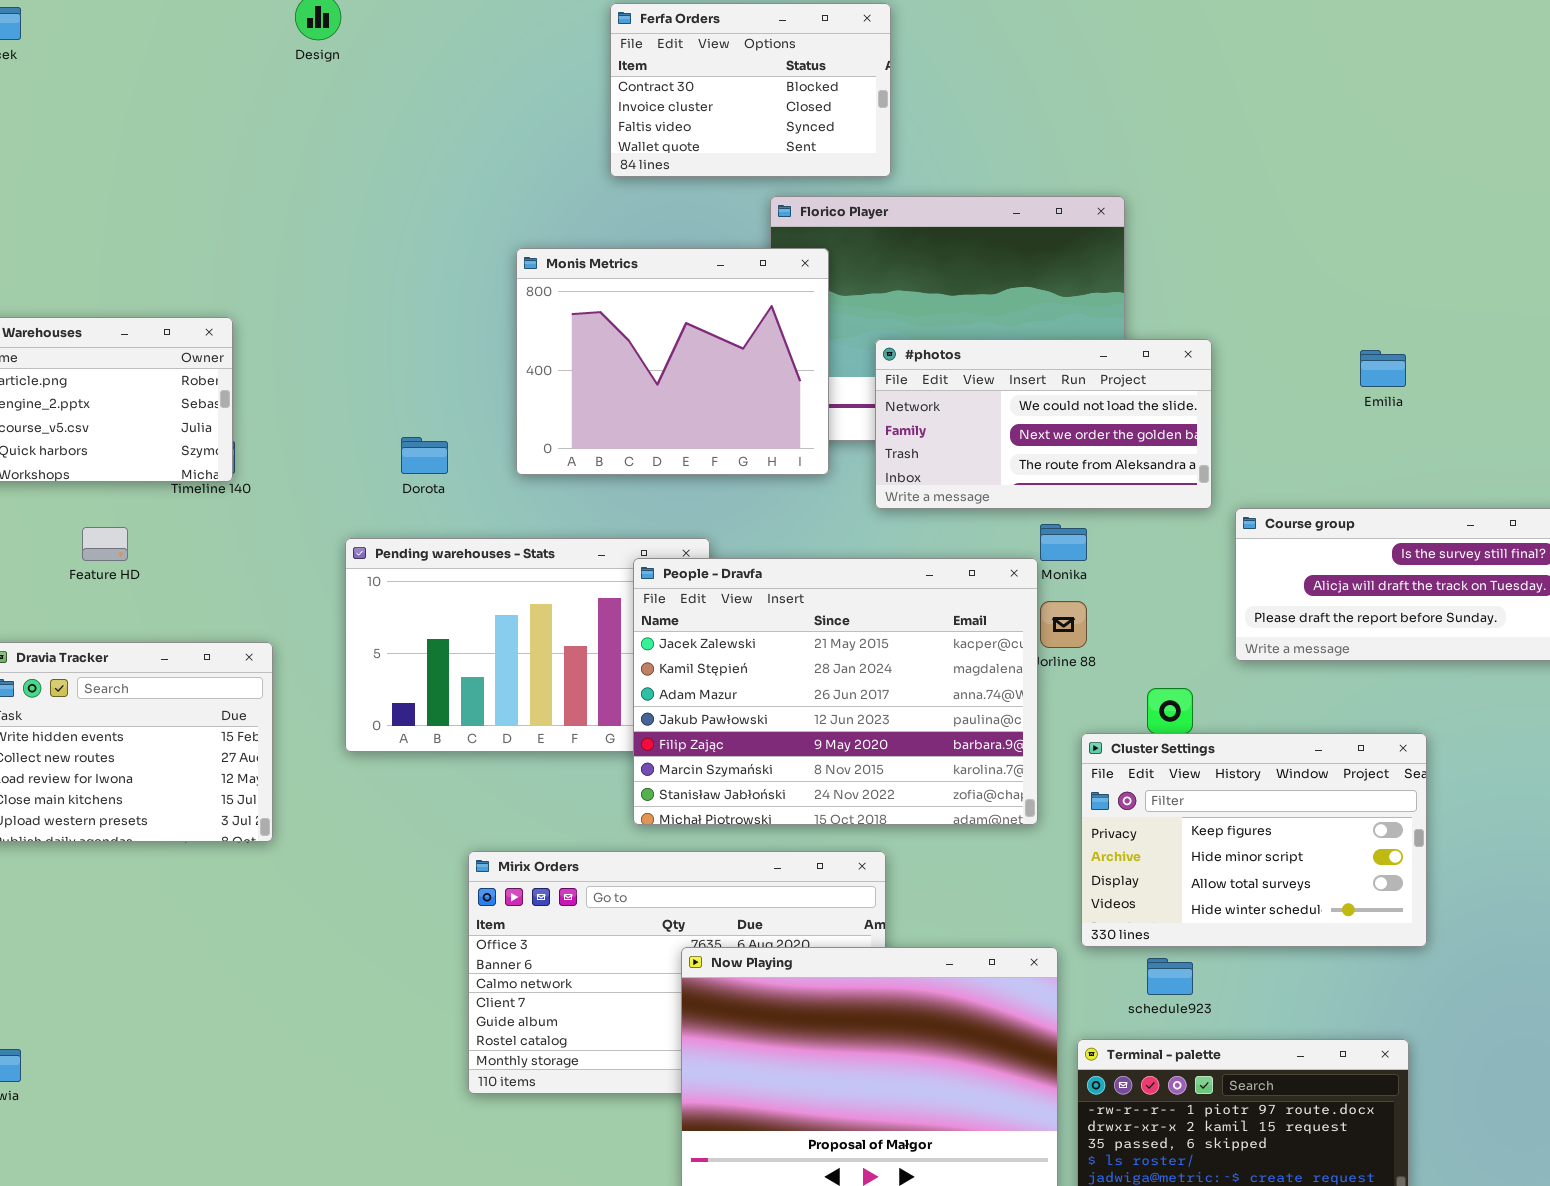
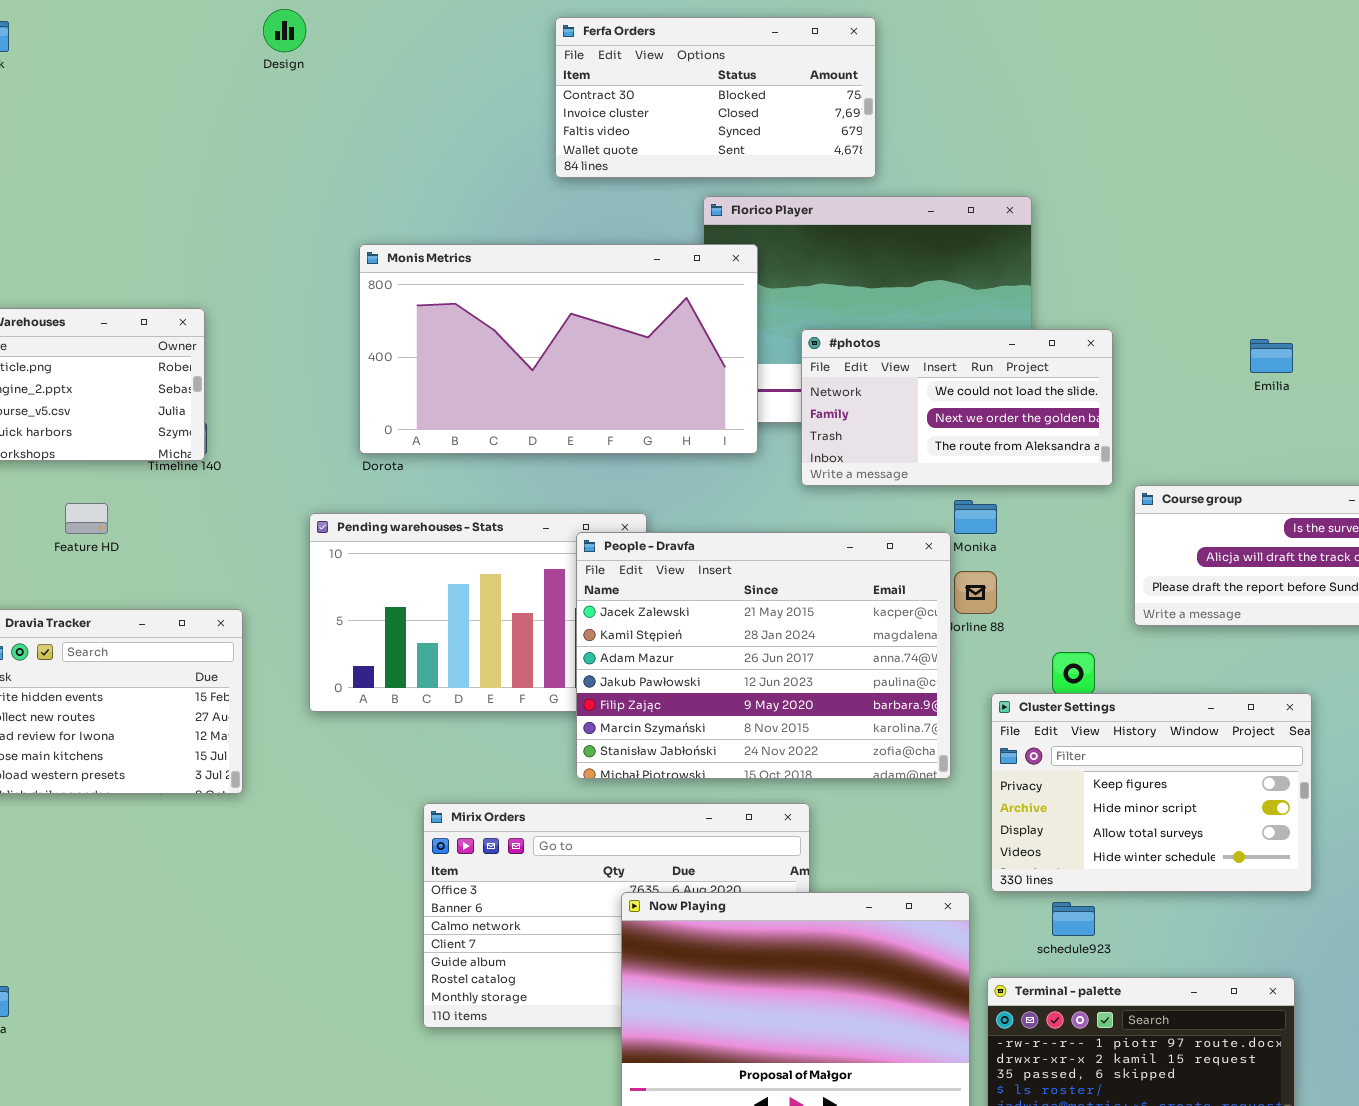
Ferfa Orders: [610,3,891,177] -> [555,17,876,178], resized
Monis Metrics: [516,248,829,475] -> [359,244,758,454], resized

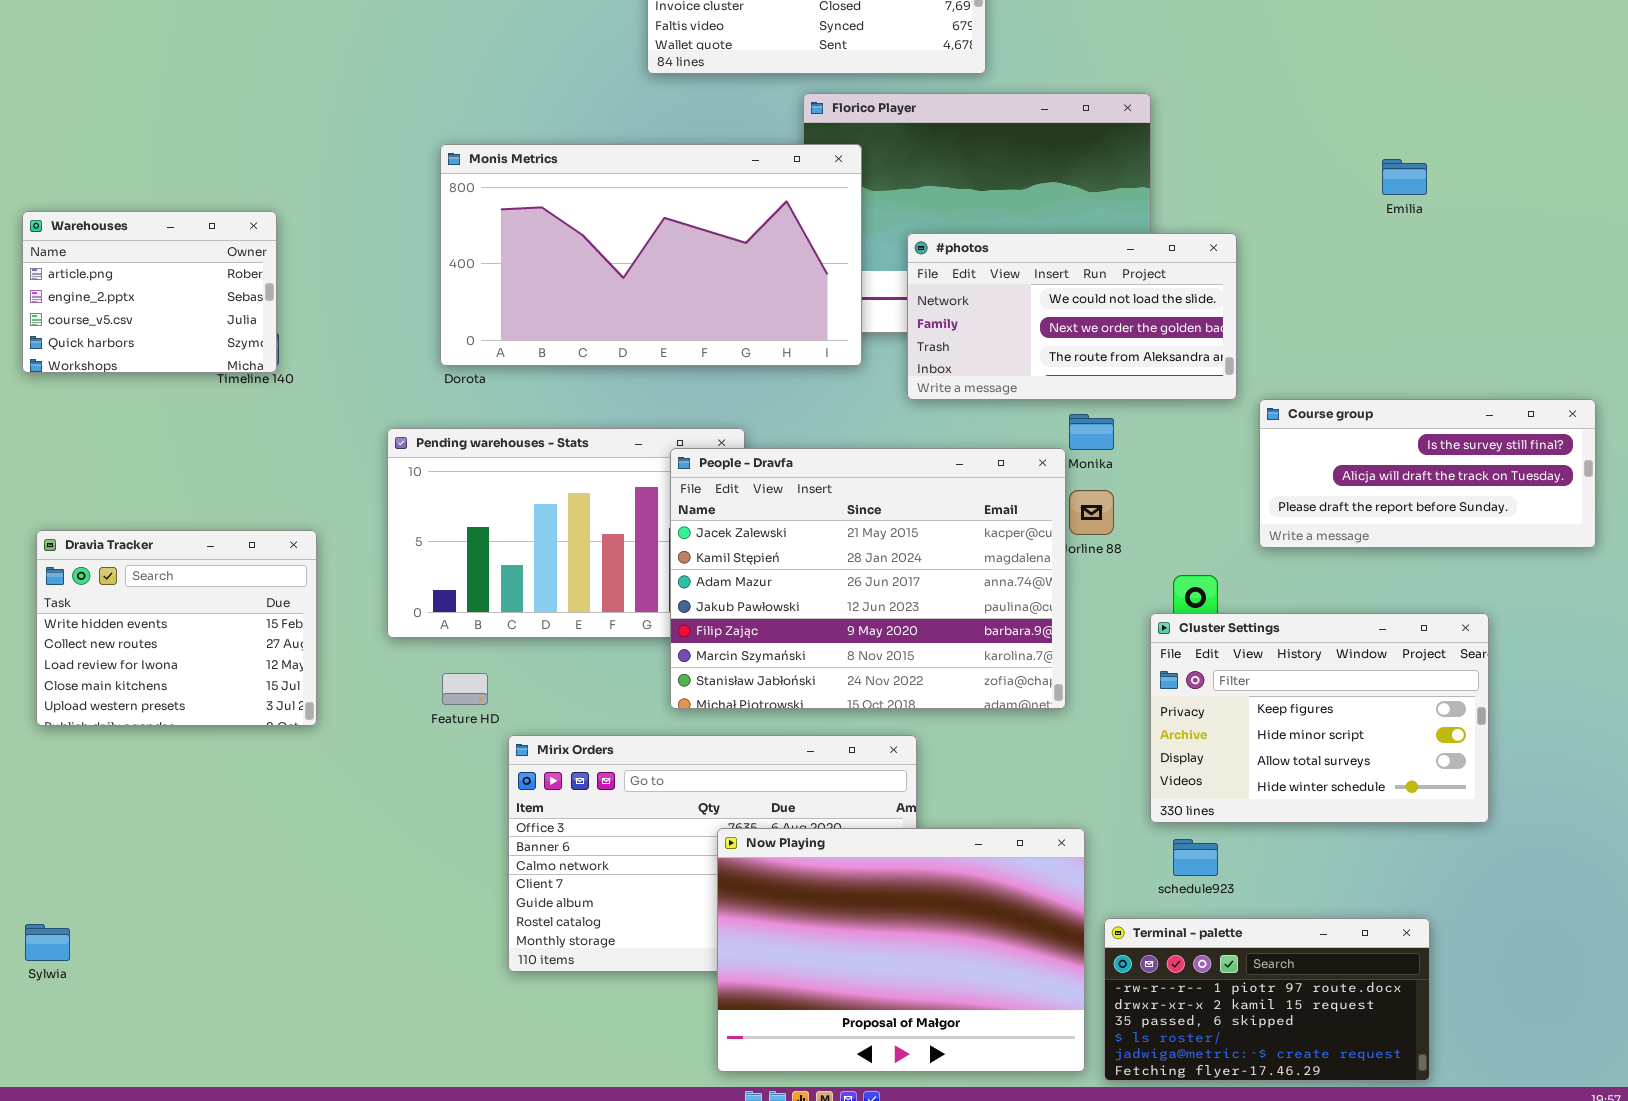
Emilia: [1250,339,1293,373] -> [1382,159,1427,195], moved
Feature HD: [65,503,108,534] -> [442,673,488,705], moved
Cluster Settings: [991,693,1312,892] -> [1150,613,1489,823], moved

